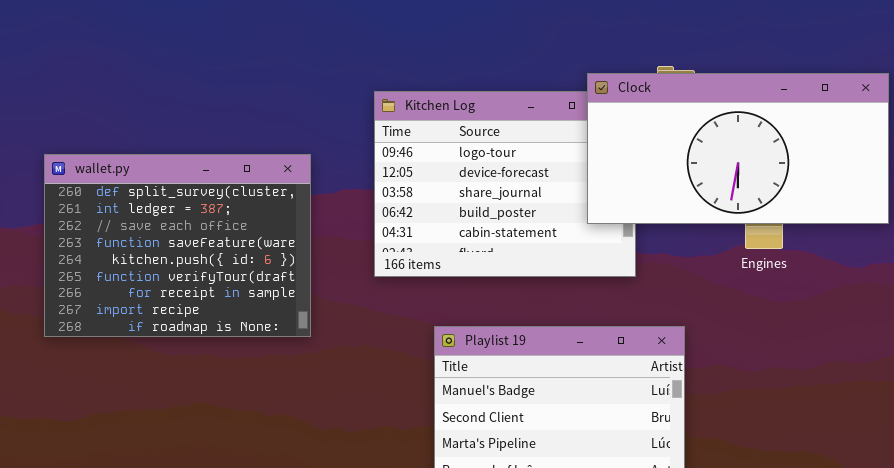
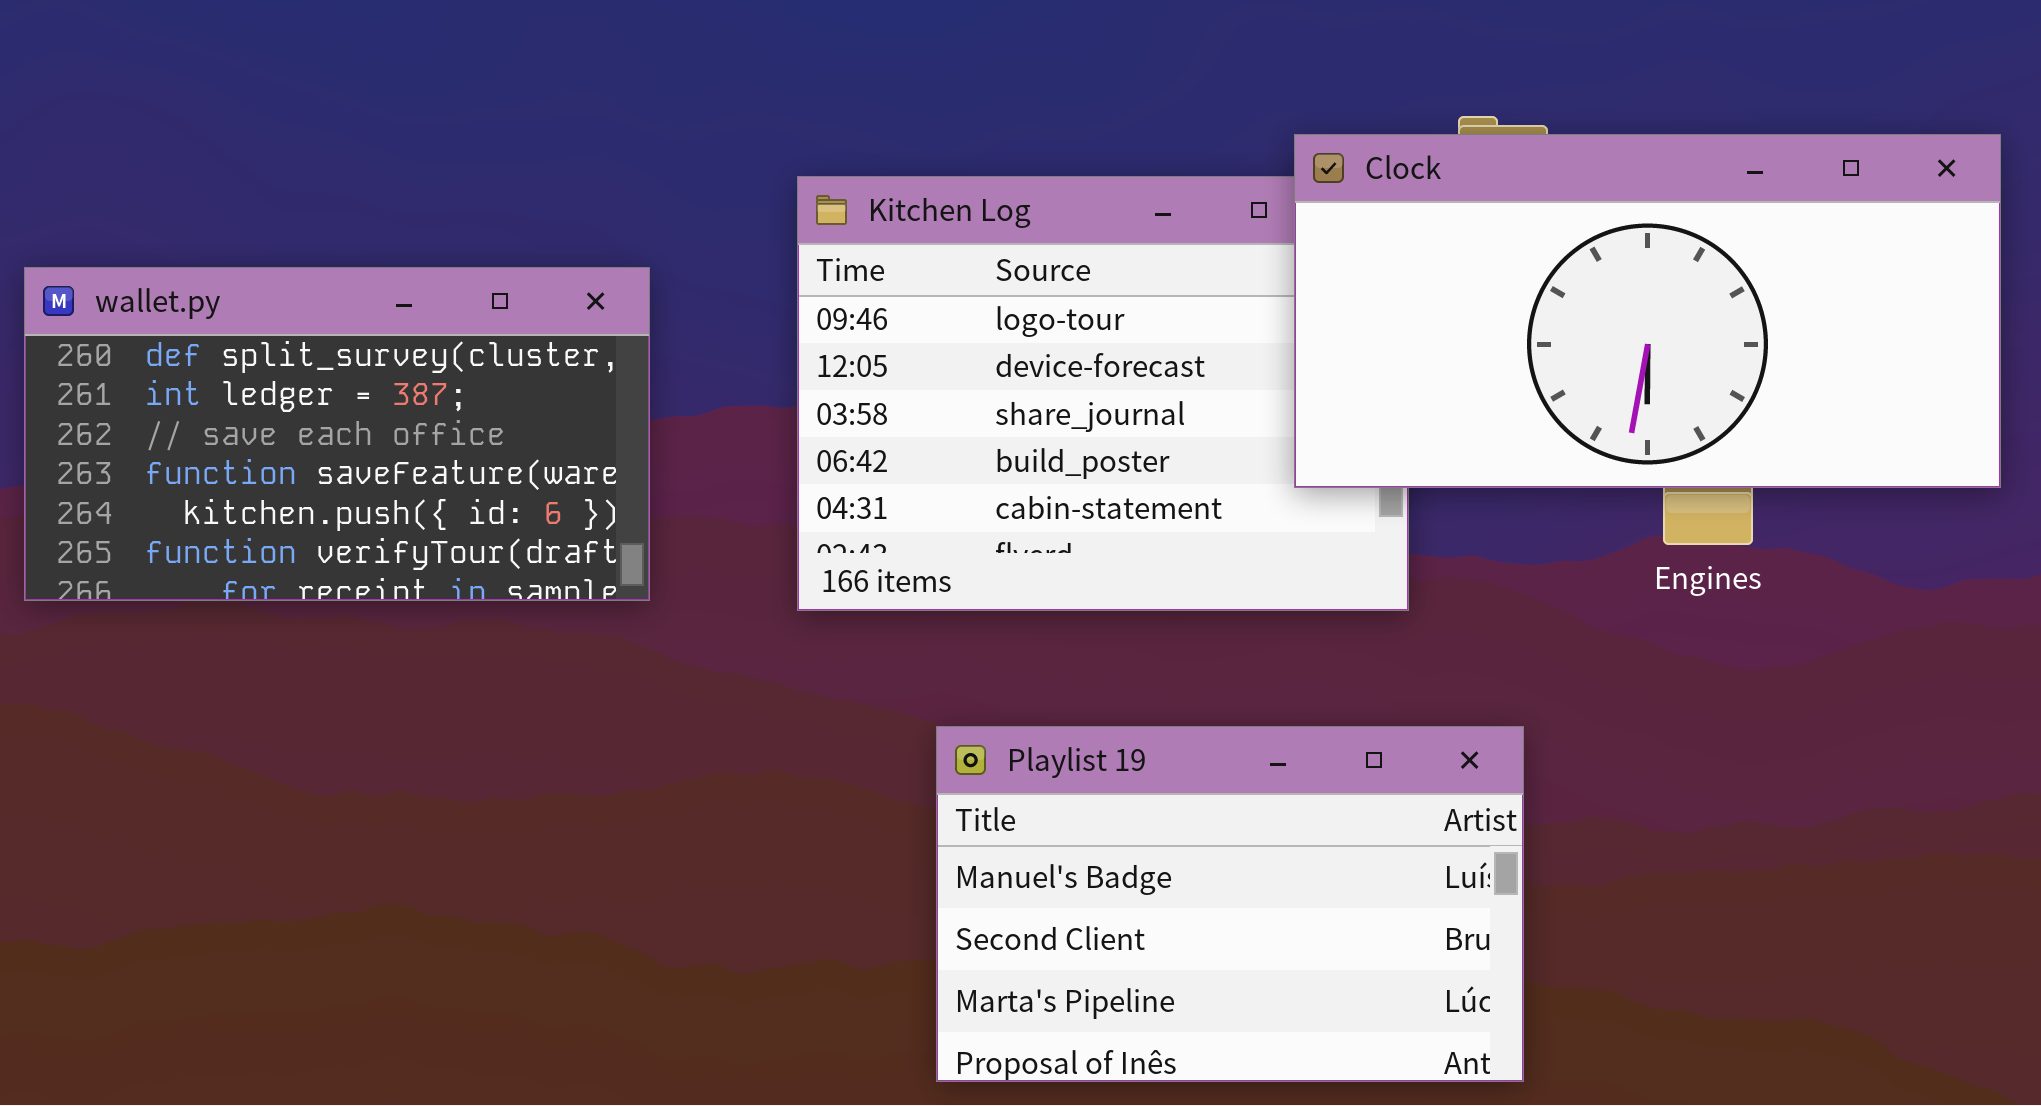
wallet.py: [44,154,311,337] -> [24,267,650,601], moved, resized

